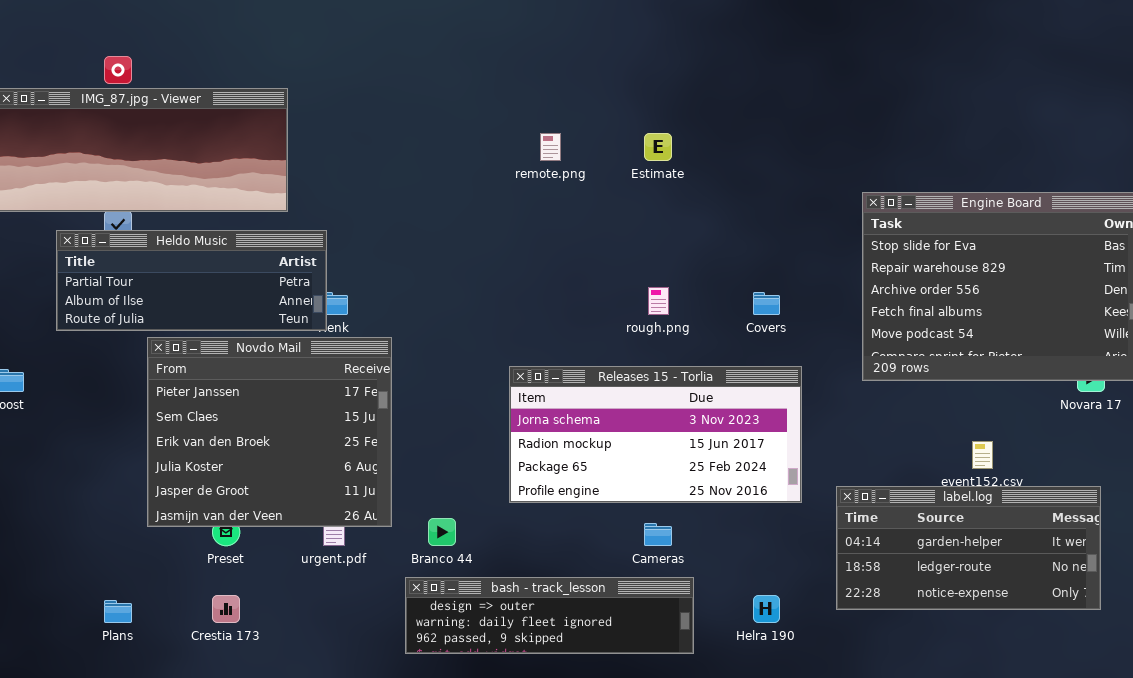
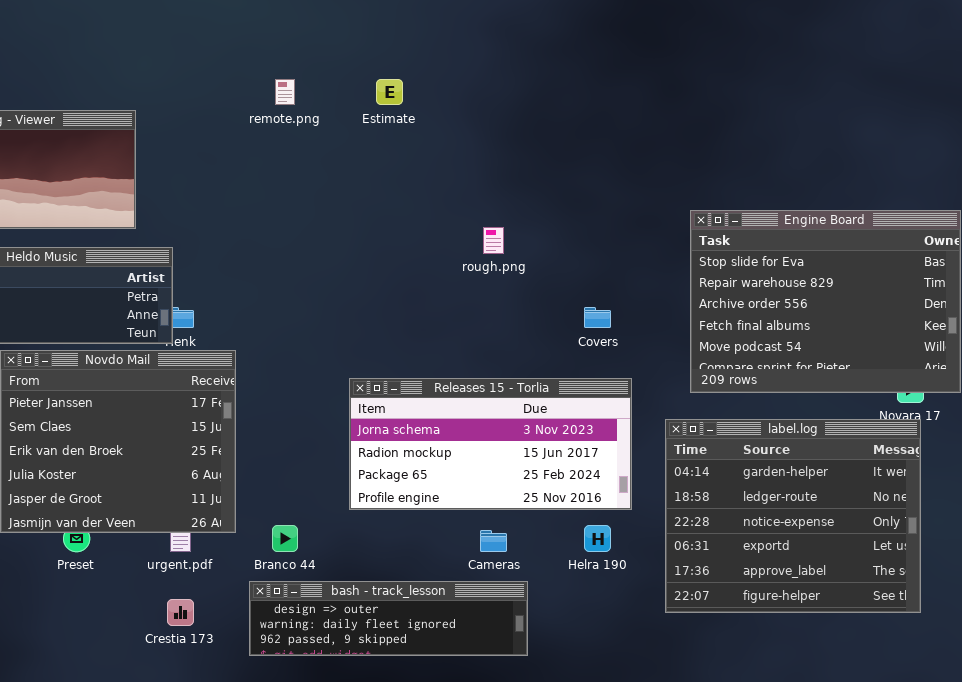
remote.png: [540,133,561,161] -> [275,79,295,105], moved
Estimate: [644,133,672,161] -> [376,79,403,105], moved
rough.png: [648,287,669,315] -> [483,227,504,254], moved
label.log: [836,486,1101,610] -> [665,419,921,613], resized
Crestia 173: [212,595,240,623] -> [167,599,194,626], moved
Helra 190: [753,595,780,623] -> [584,525,611,552], moved

